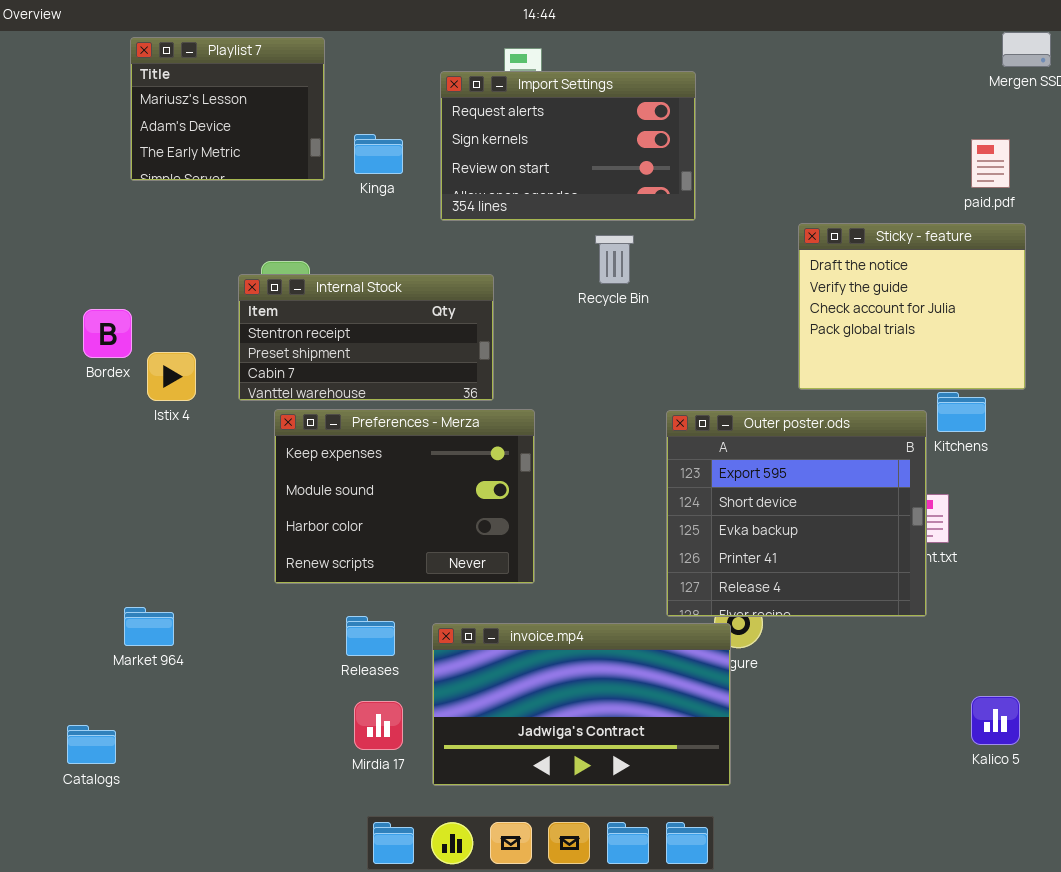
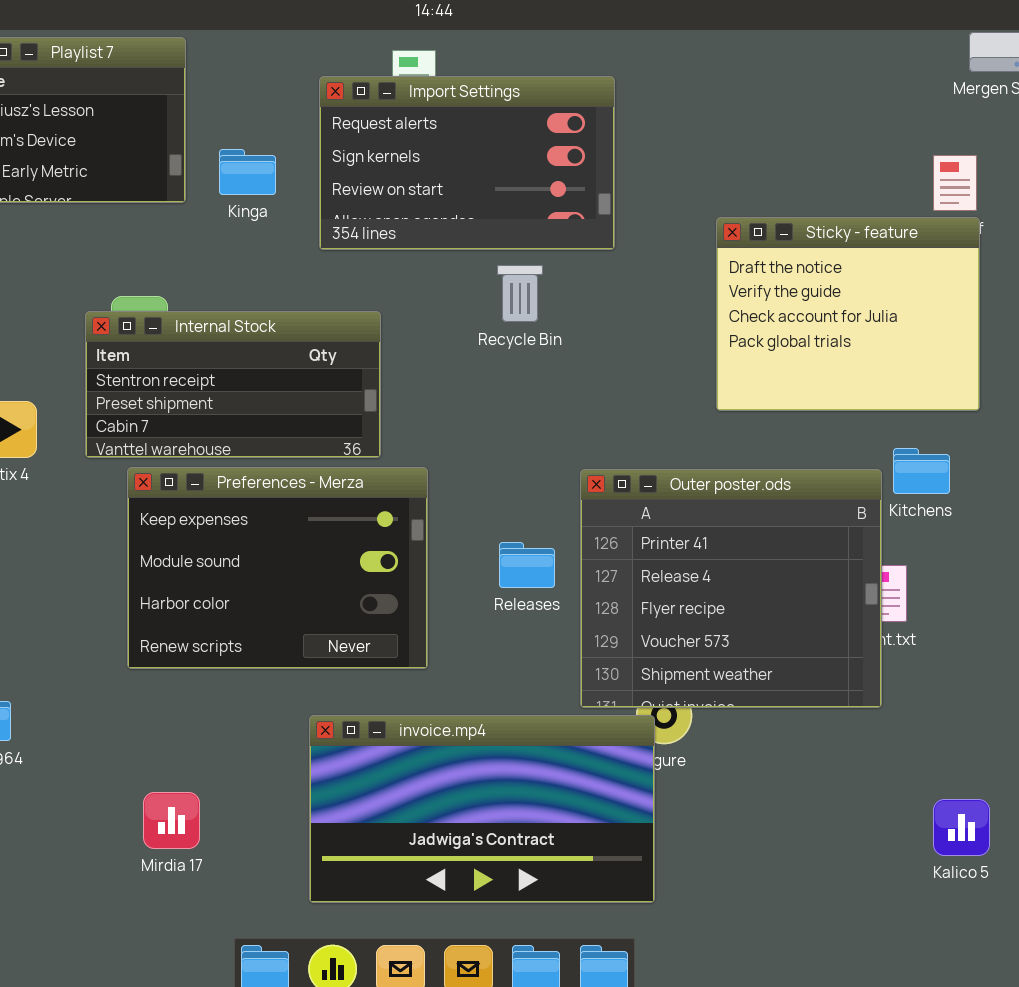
Sticky - feature: [798,223,1026,390] -> [716,217,980,411], moved
Outer poster.ods: [666,410,927,617] -> [580,469,882,708], scrolled down 3 rows
Releases: [346,616,395,656] -> [499,542,555,588], moved
Mirdia 17: [354,701,403,750] -> [143,792,200,849], moved

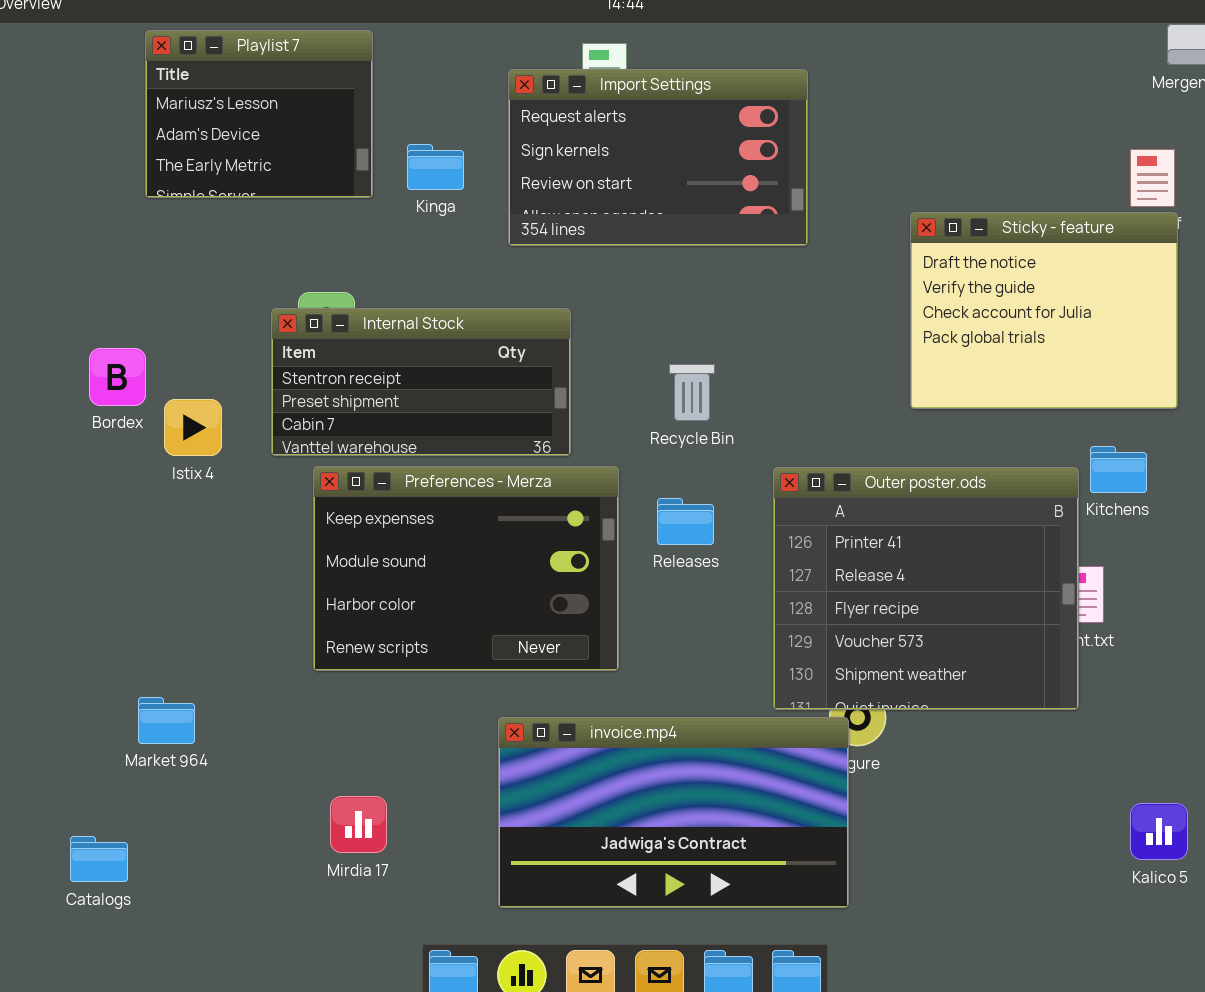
Recycle Bin: [497,265,543,322] -> [669,364,715,421], moved
Releases: [499,542,555,588] -> [657,498,714,545], moved

